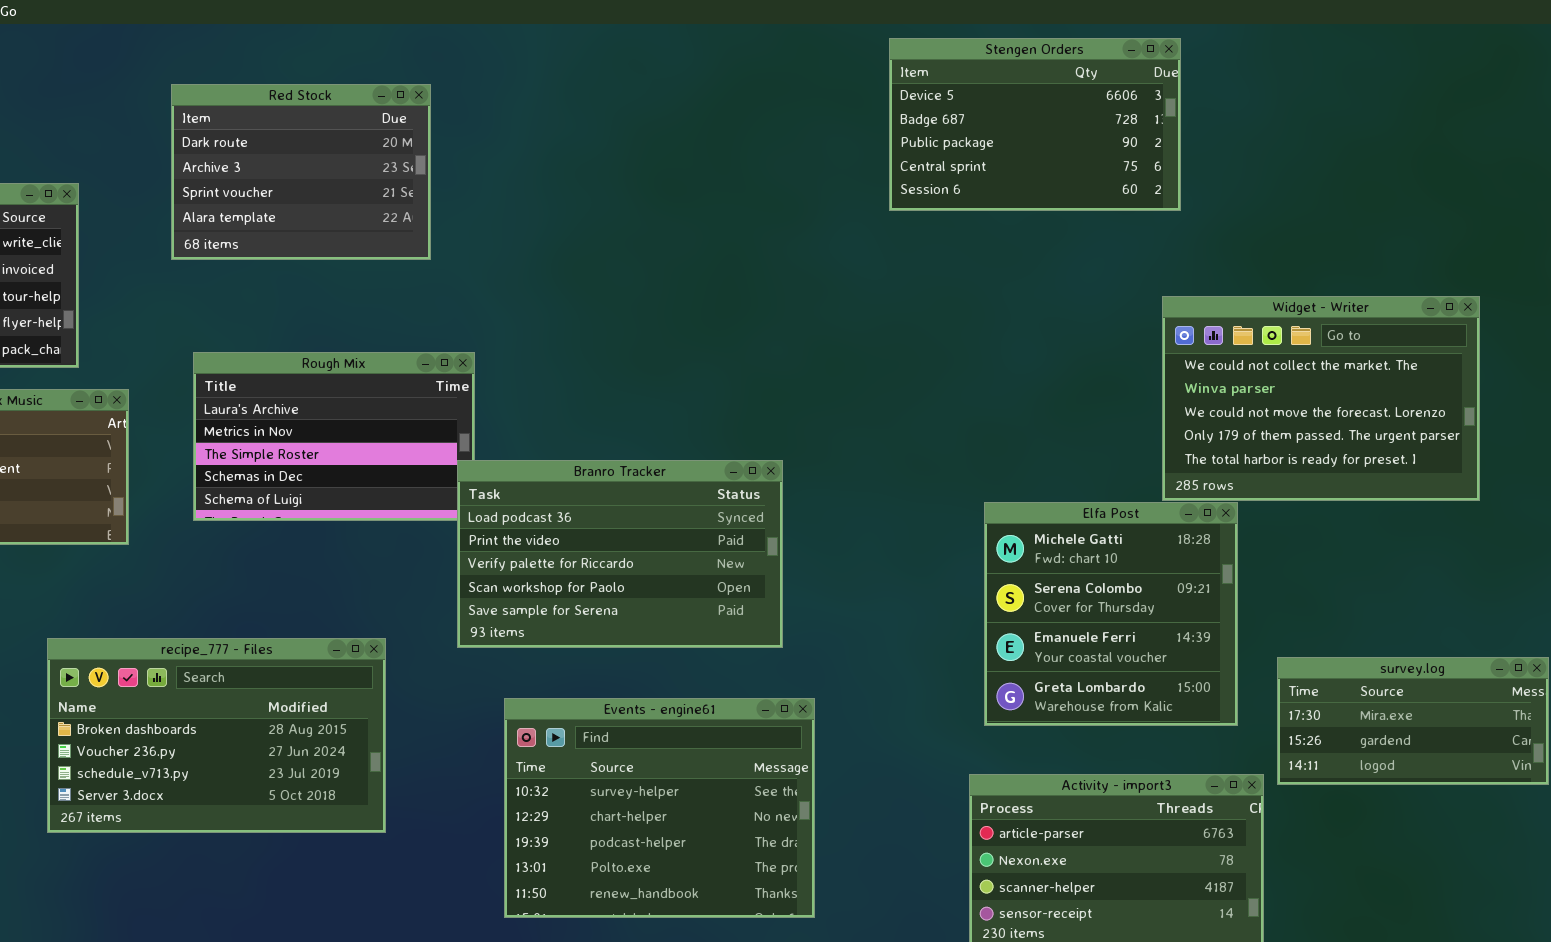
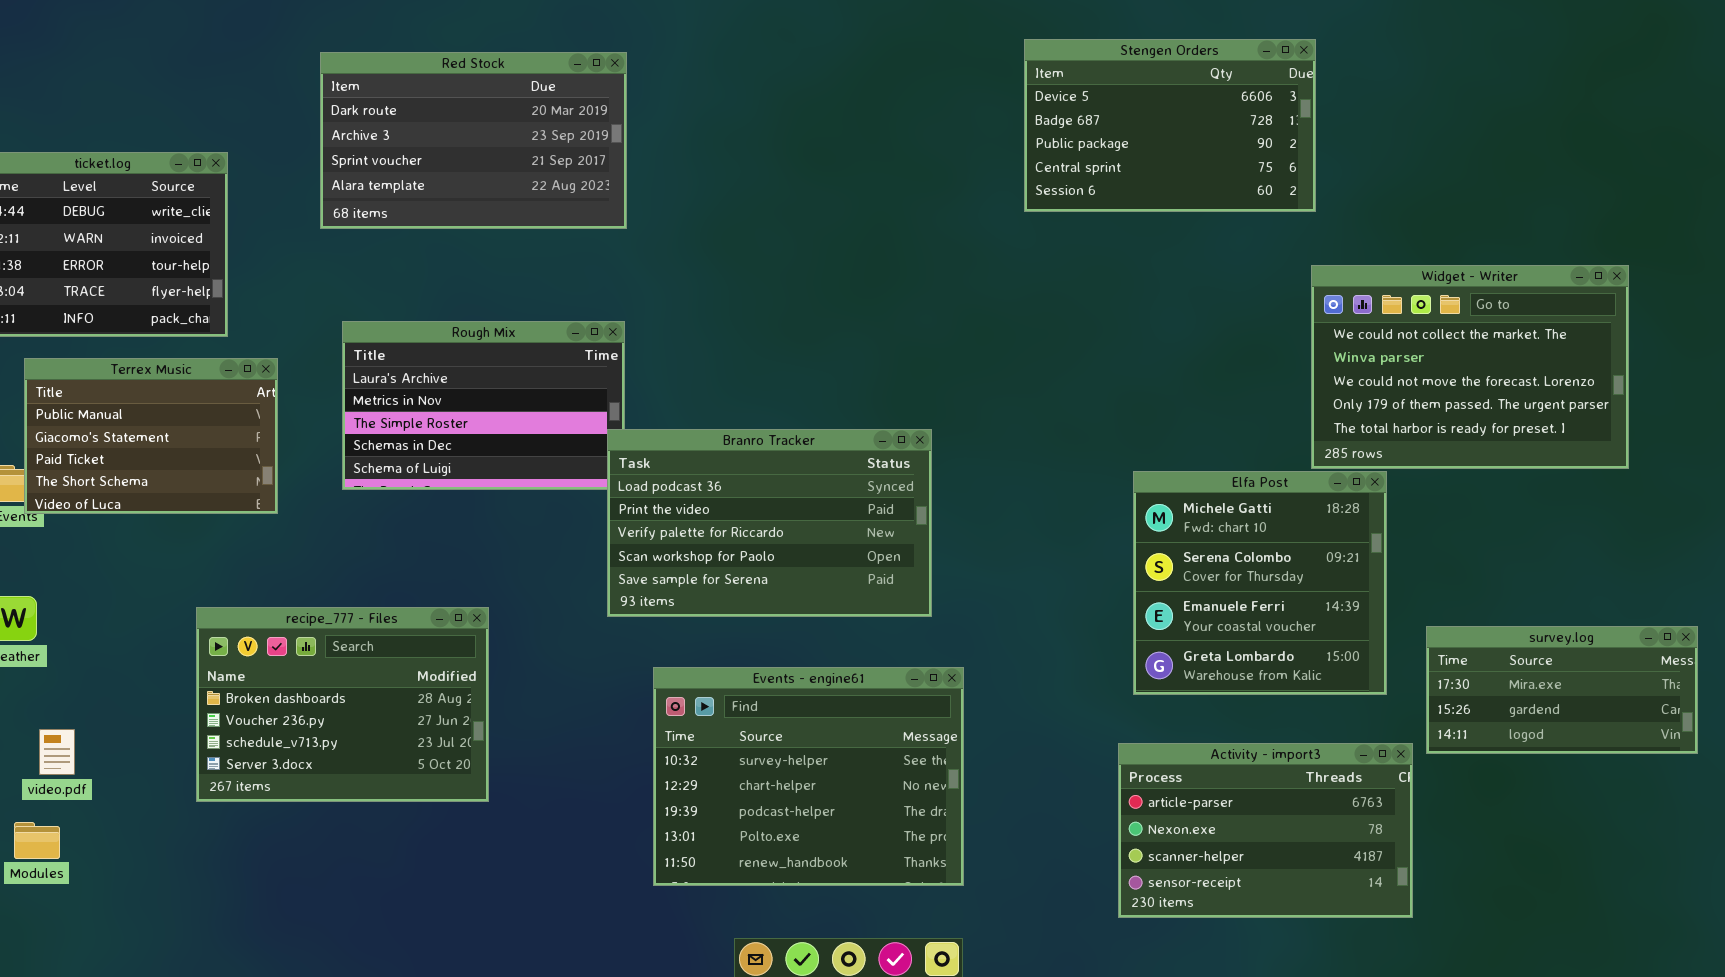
Stengen Orders: [889,38,1181,211] -> [1024,39,1316,212], moved
Red Stock: [171,84,431,260] -> [320,52,627,229], resized
recipe_777 - Files: [47,638,386,833] -> [196,607,489,802], resized

